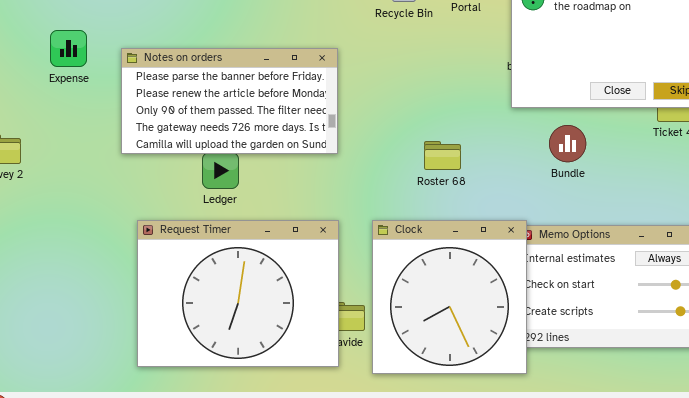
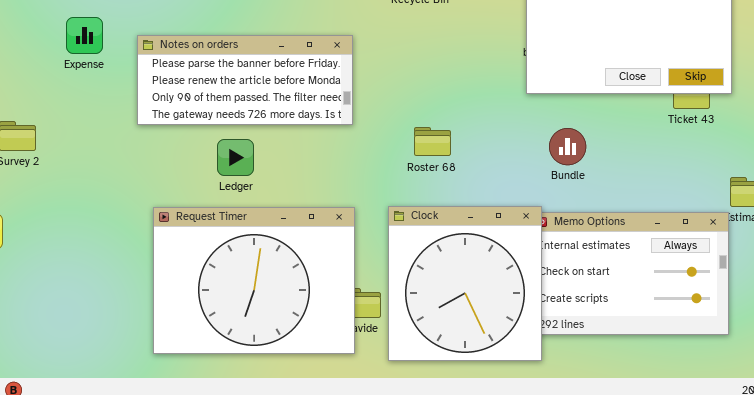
Notes on orders: [121,48,338,154] -> [137,35,353,125], resized
Bundle: [549,125,586,162] -> [549,128,586,165], moved
Roster 68: [424,141,461,170] -> [414,127,451,156], moved

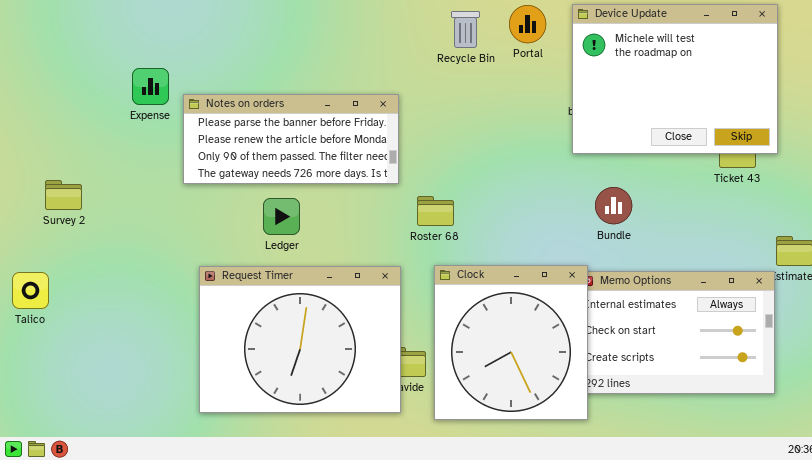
Expense: [66,17,103,54] -> [132,68,169,105], moved
Roster 68: [414,127,451,156] -> [417,196,454,226], moved

